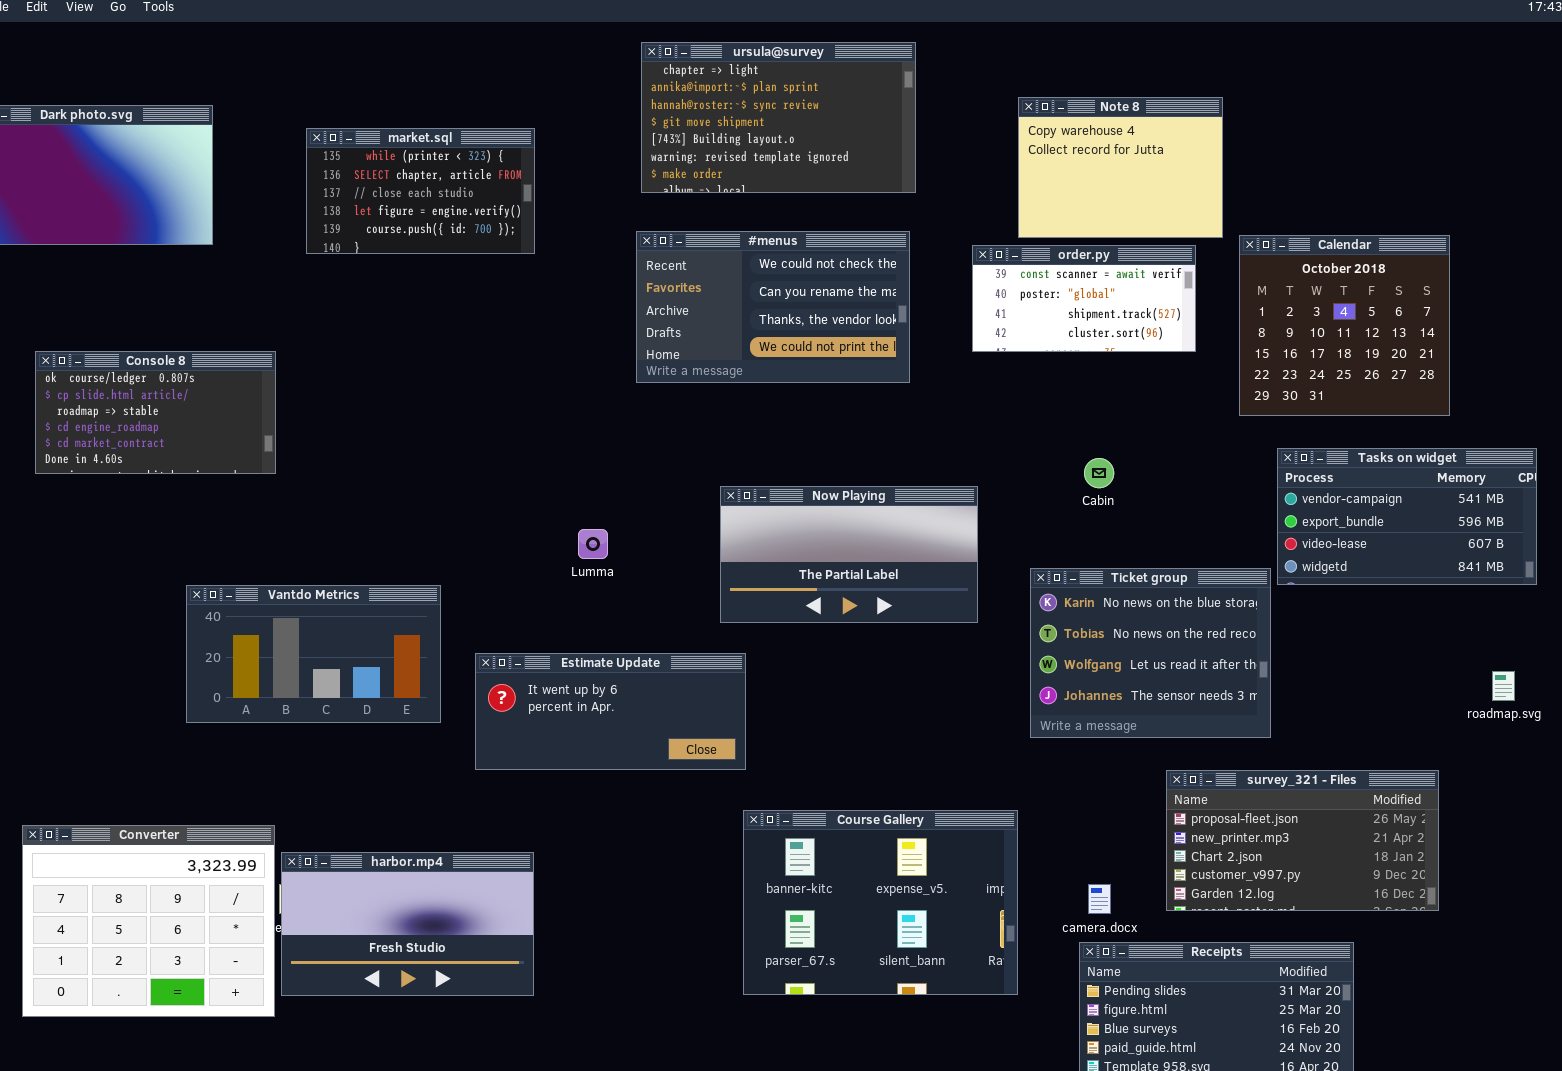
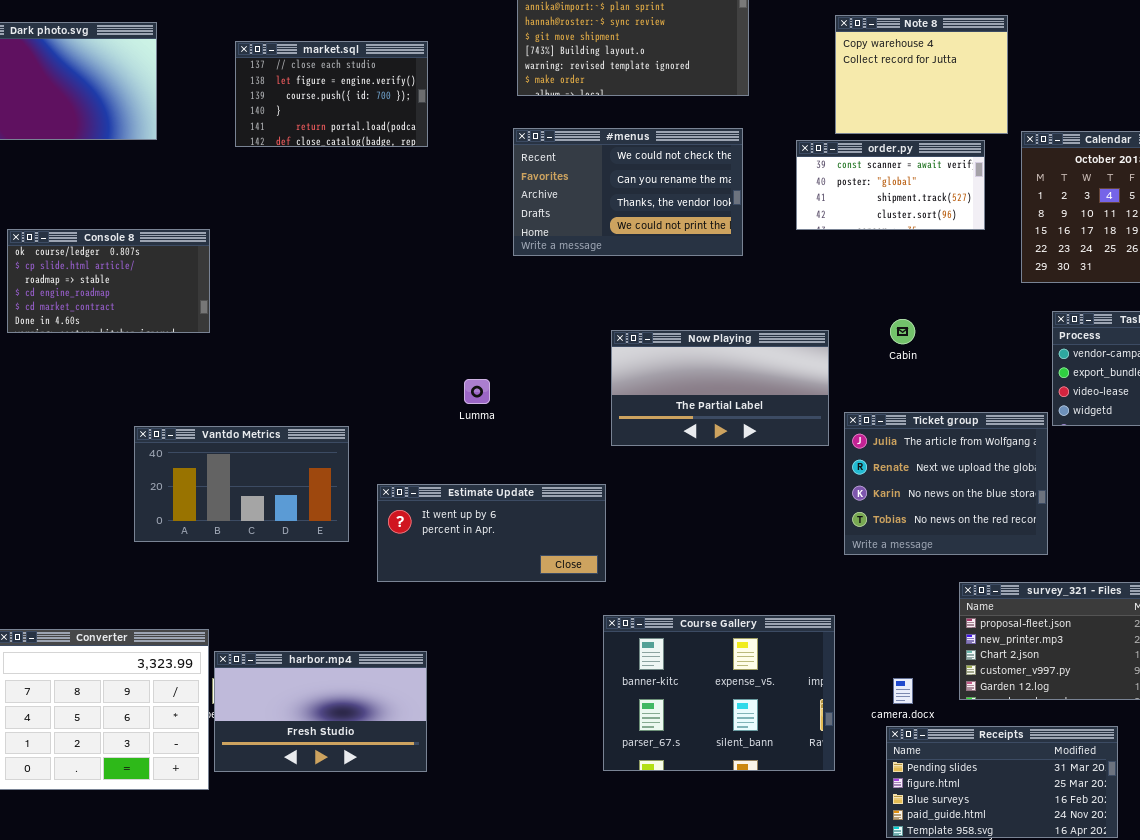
market.sql: [306,128,535,254] -> [235,41,428,147], scrolled down 2 rows
Now Playing: [720,486,978,623] -> [611,330,829,446], moved
Ticket group: [1030,568,1271,738] -> [844,412,1048,555], scrolled up 2 rows

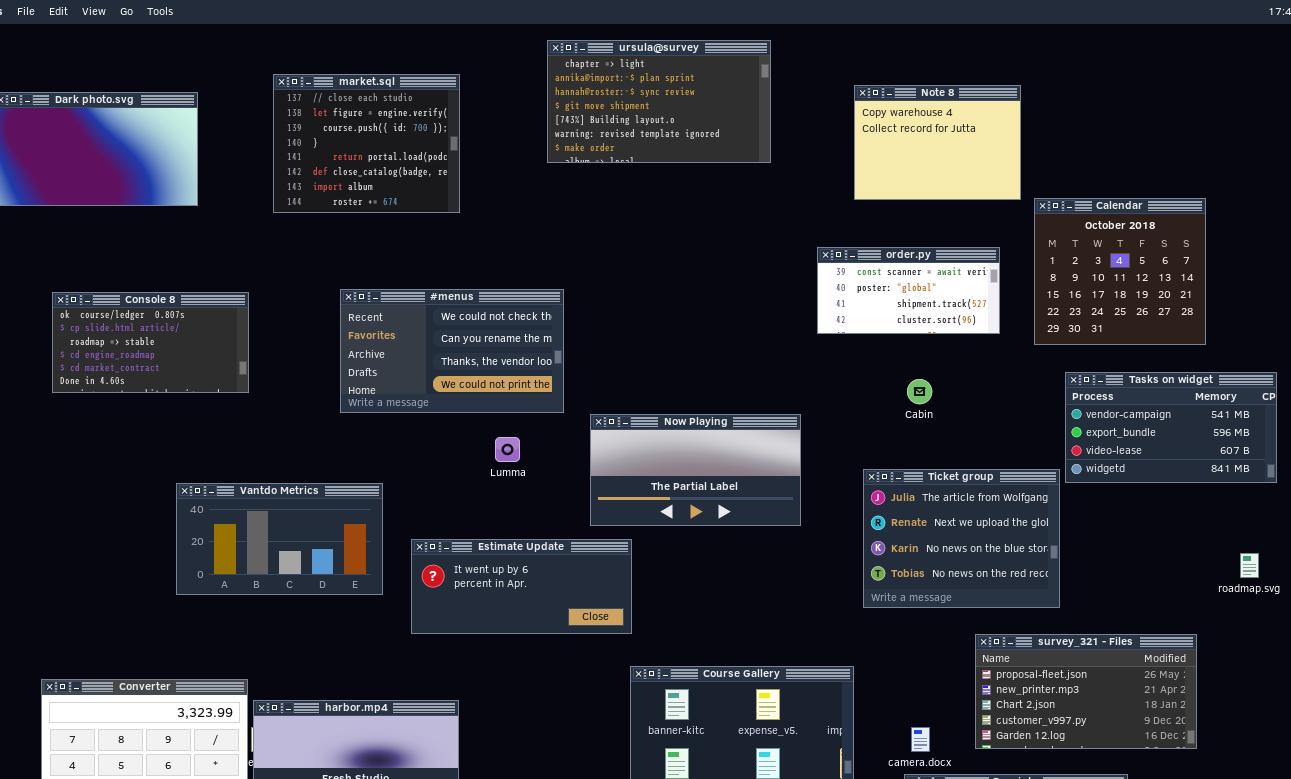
market.sql: [235,41,428,147] -> [273,74,460,213], resized
#menus: [513,128,743,256] -> [340,289,564,413], moved
order.py: [796,140,985,230] -> [817,247,1000,334], moved
Now Playing: [611,330,829,446] -> [590,414,801,526], moved

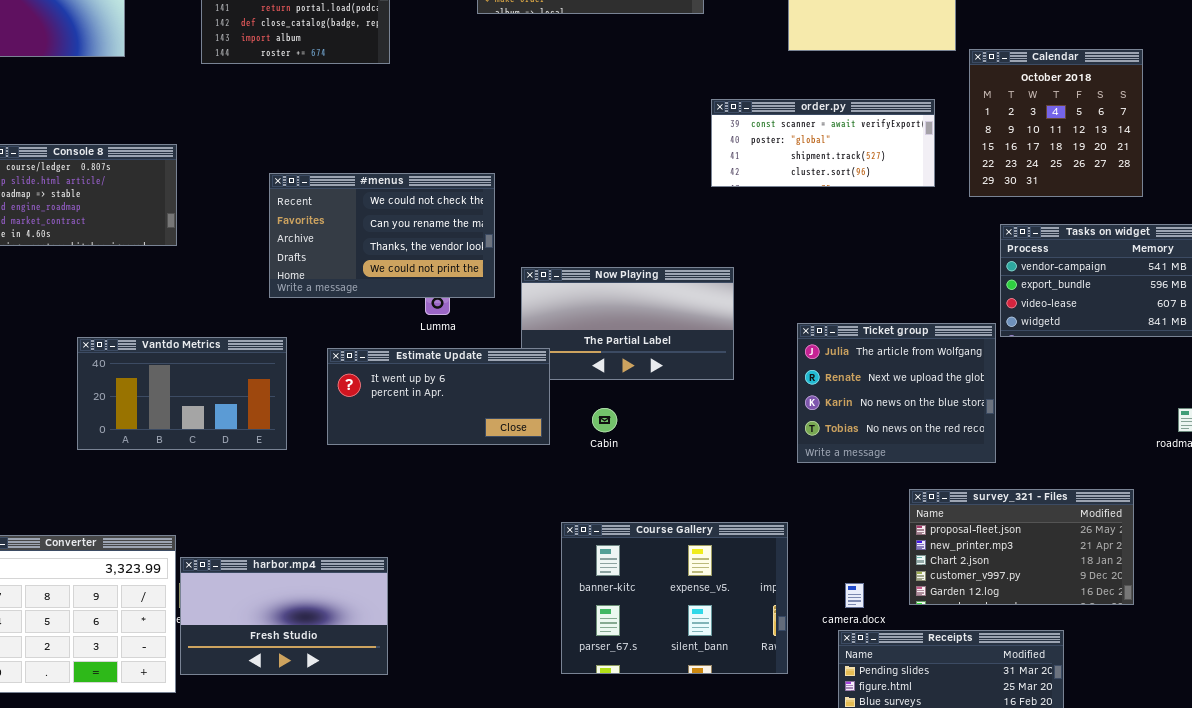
order.py: [817,247,1000,334] -> [711,99,935,187], resized
#menus: [340,289,564,413] -> [269,173,495,298], moved
Cabin: [907,379,932,404] -> [592,408,617,432], moved
Vantdo Metrics: [176,483,383,595] -> [77,337,287,450], moved
Estimate Update: [411,539,632,634] -> [327,348,550,445], moved

